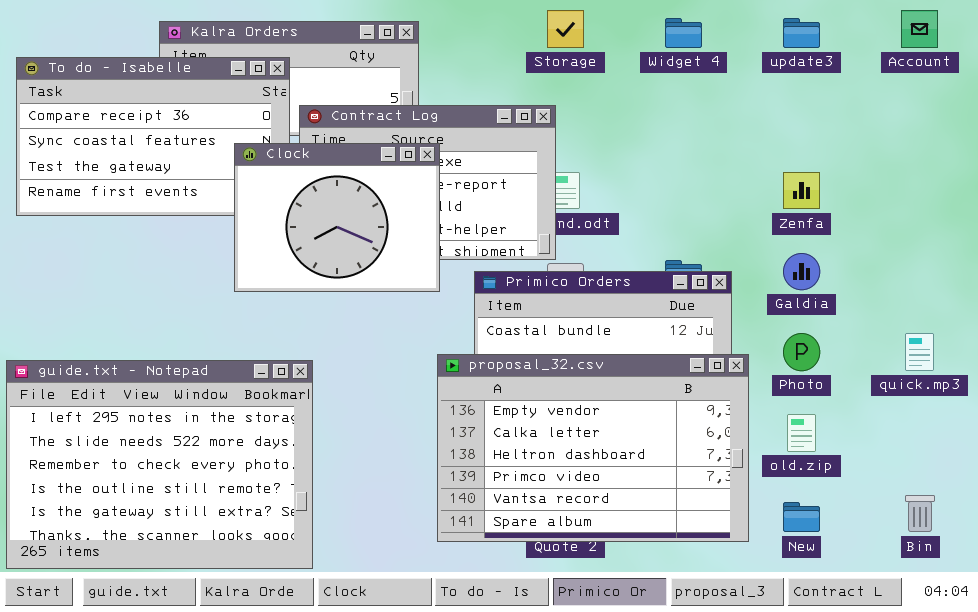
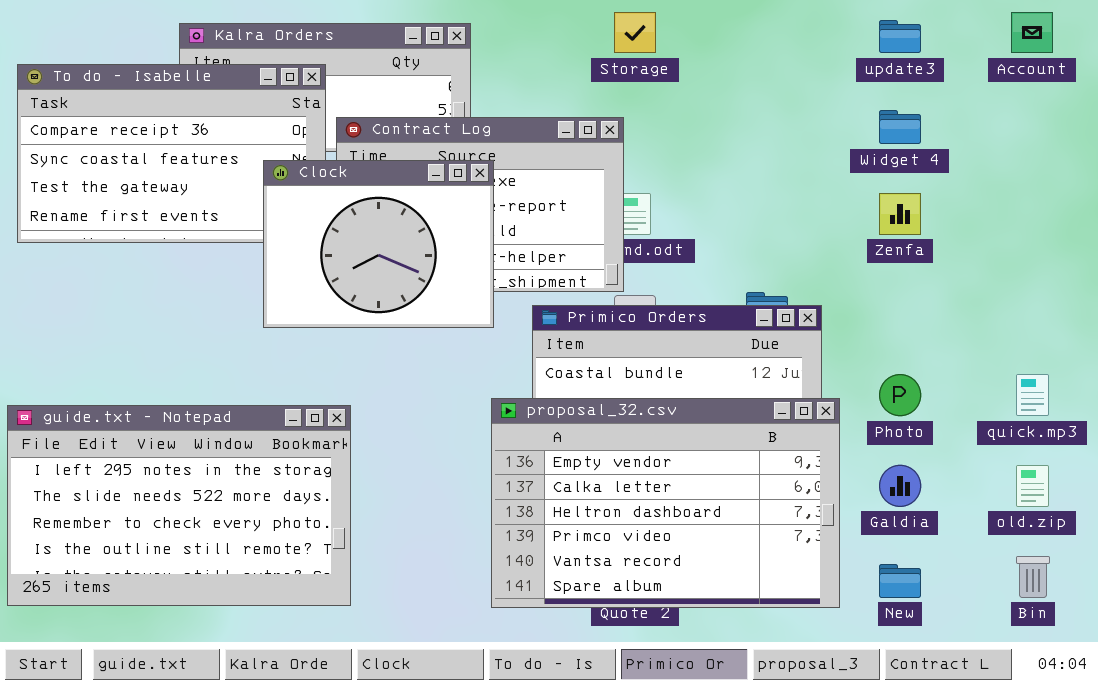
Widget 4: [665,18,702,48] -> [879,110,921,144], moved
Galdia: [783,253,820,290] -> [879,465,921,507], moved
guide.txt - Notepad: [6,360,313,569] -> [7,405,351,606], resized
old.zip: [787,414,816,452] -> [1016,465,1049,507], moved

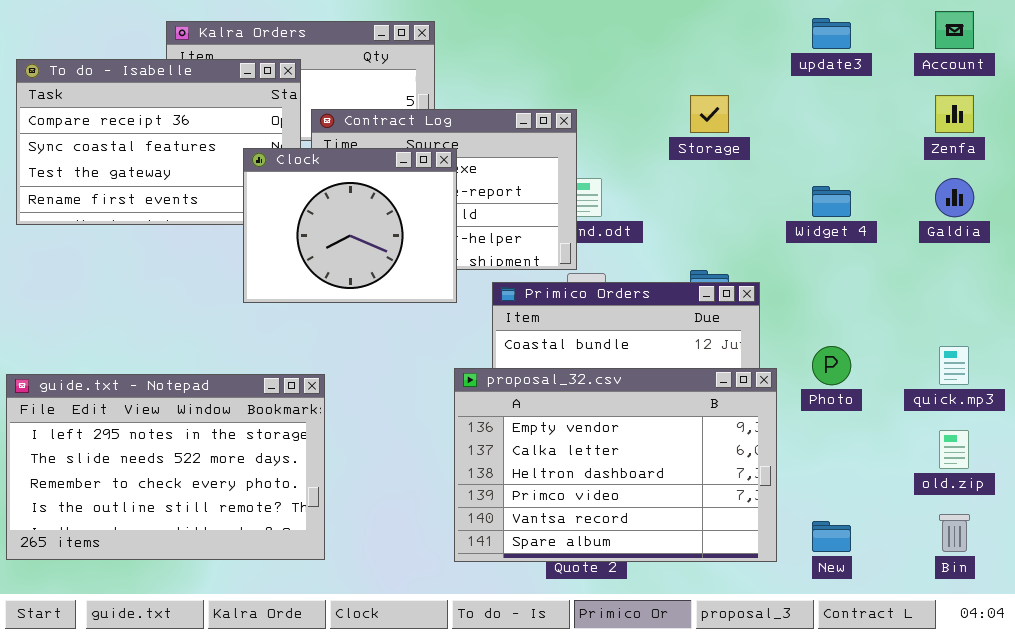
Storage: [614,12,656,53] -> [690,95,729,133], moved
Widget 4: [879,110,921,144] -> [812,186,851,217], moved
Zenfa: [879,193,921,235] -> [935,95,974,133], moved
Galdia: [879,465,921,507] -> [935,178,974,217], moved

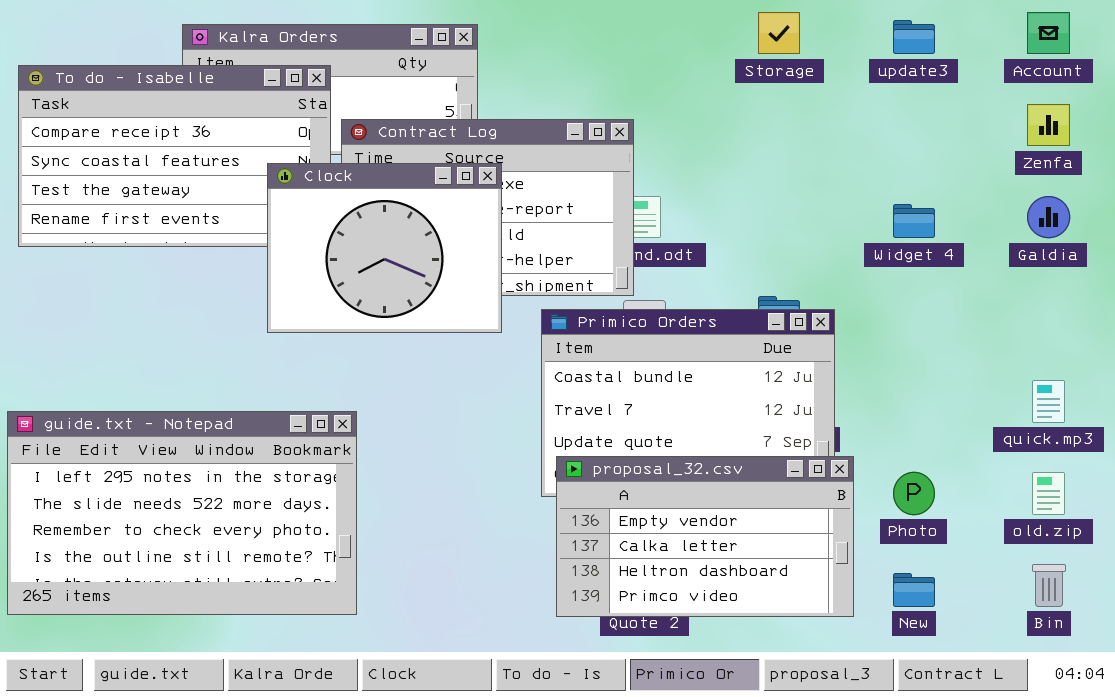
Storage: [690,95,729,133] -> [758,12,800,54], moved
Photo: [812,346,851,385] -> [893,472,935,515], moved
proposal_32.csv: [454,368,777,562] -> [556,456,854,617], resized

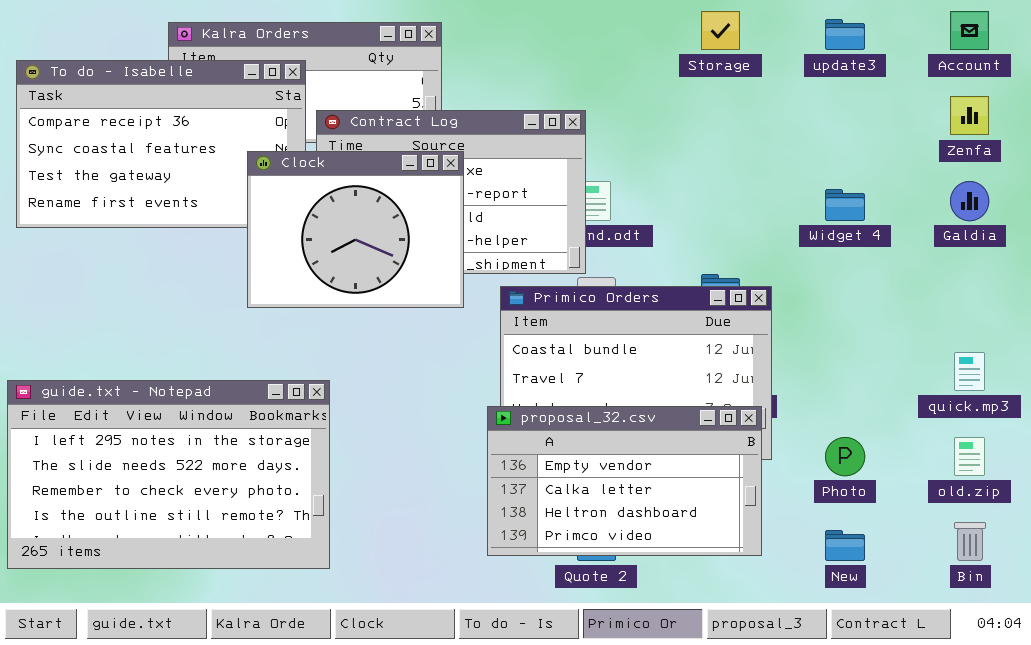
proposal_32.csv: [556,456,854,617] -> [487,406,762,556], moved

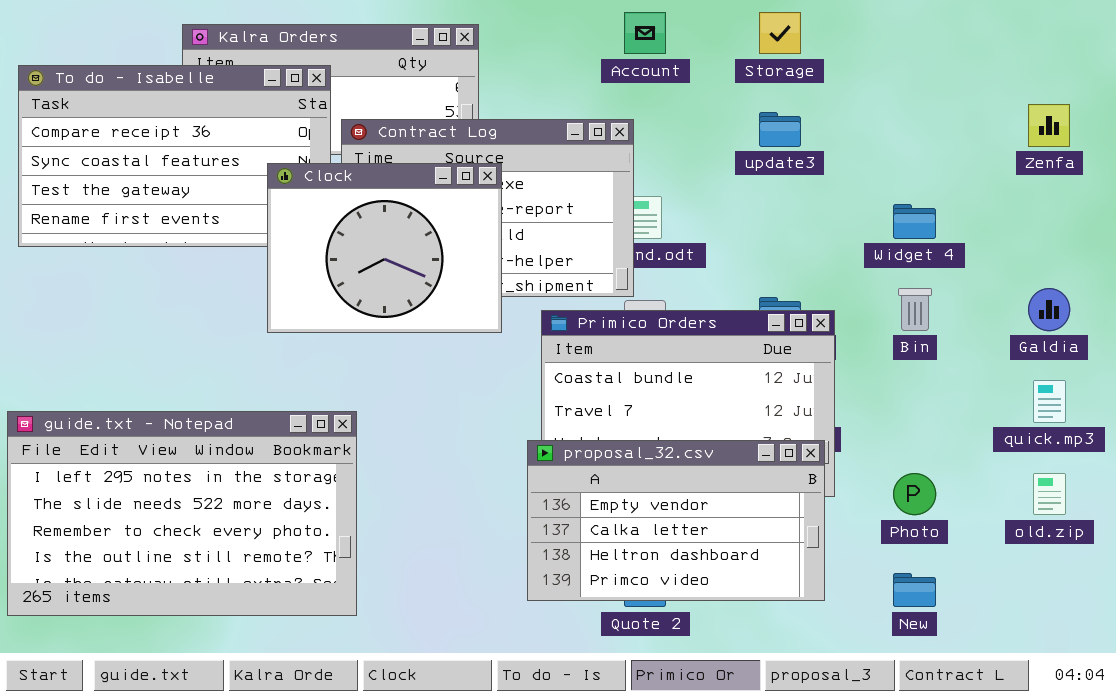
Account: [950,11,989,50] -> [624,12,666,54], moved
update3: [825,19,865,50] -> [759,112,801,147], moved
Galdia: [950,181,989,221] -> [1028,288,1070,331], moved
Bin: [954,522,986,561] -> [898,288,932,331], moved

